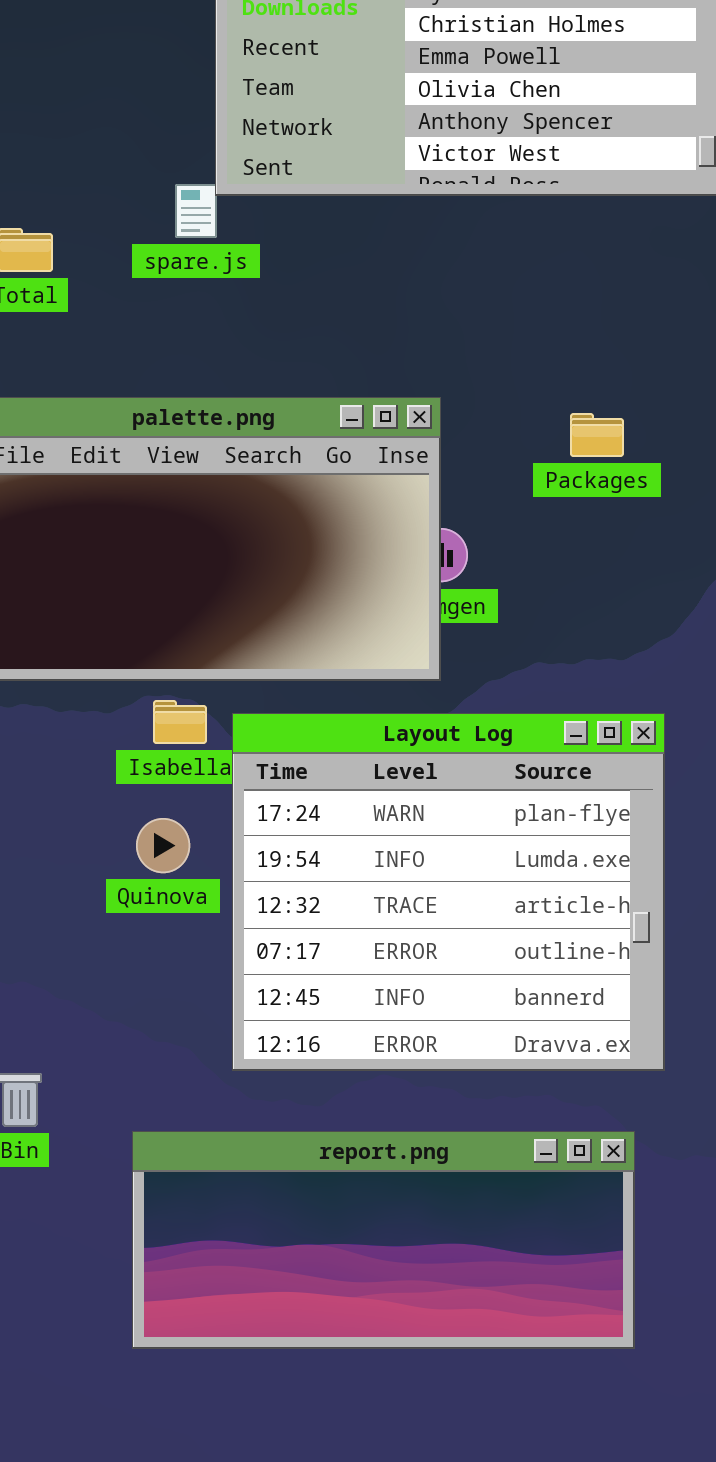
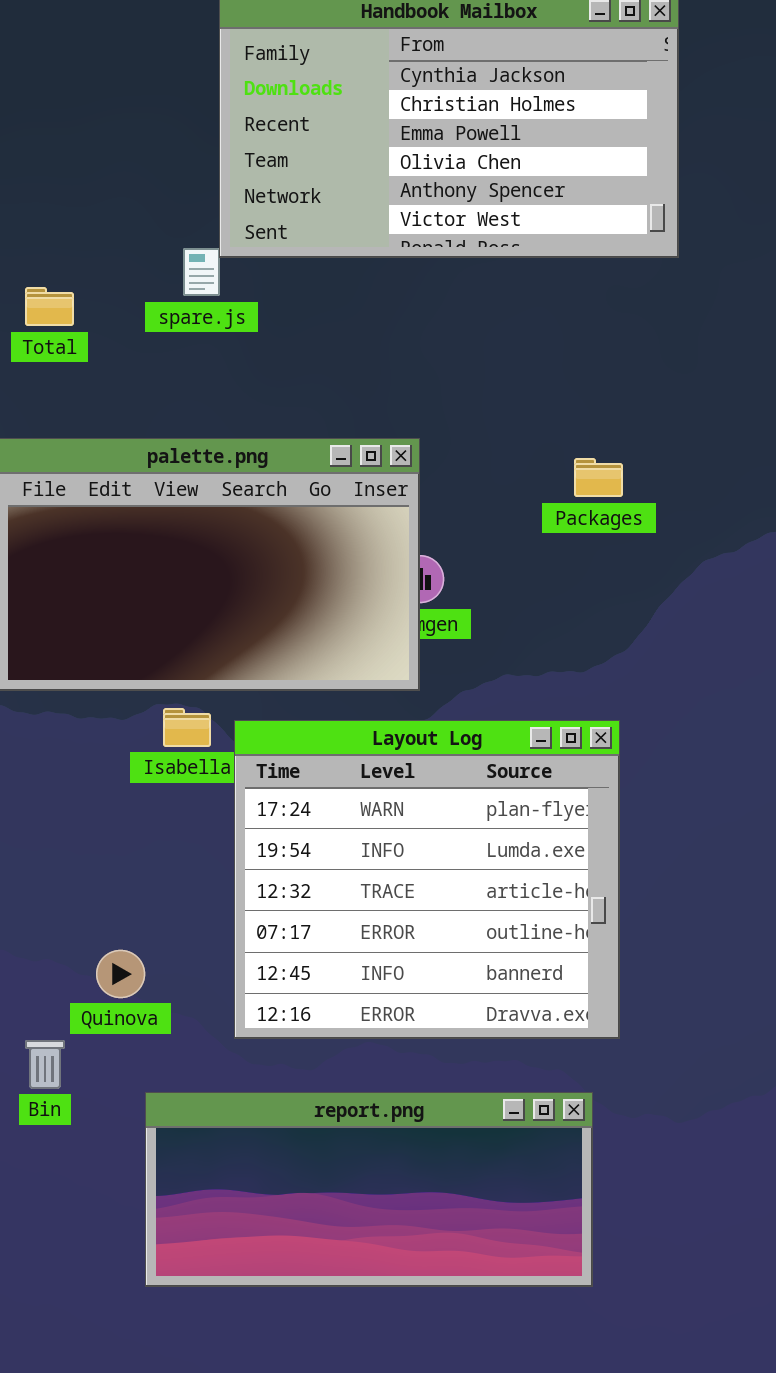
Packages: [570,413,624,457] -> [574,458,623,497], moved
Quinova: [136,818,190,873] -> [96,950,145,998], moved

